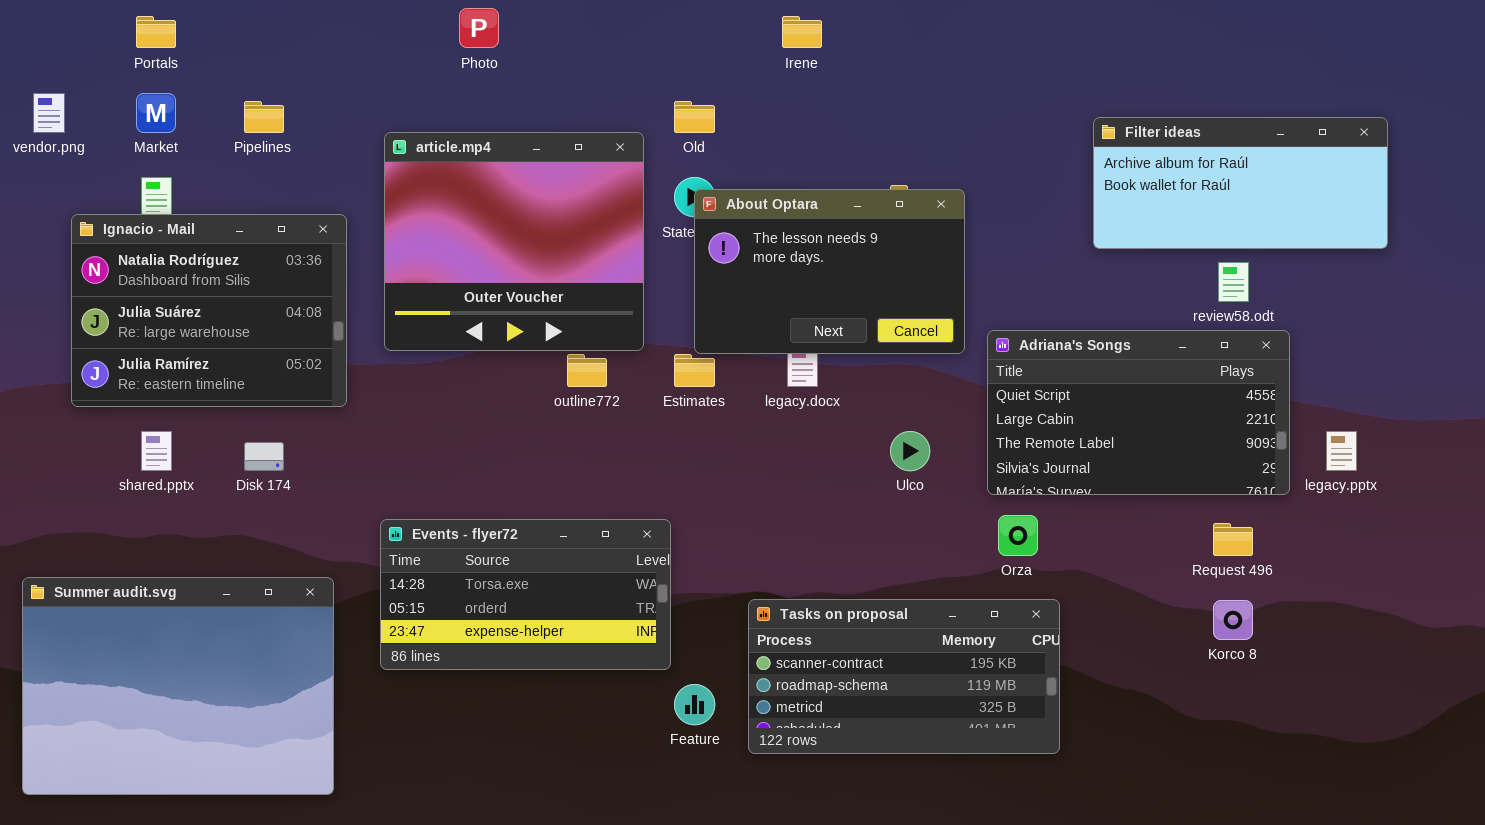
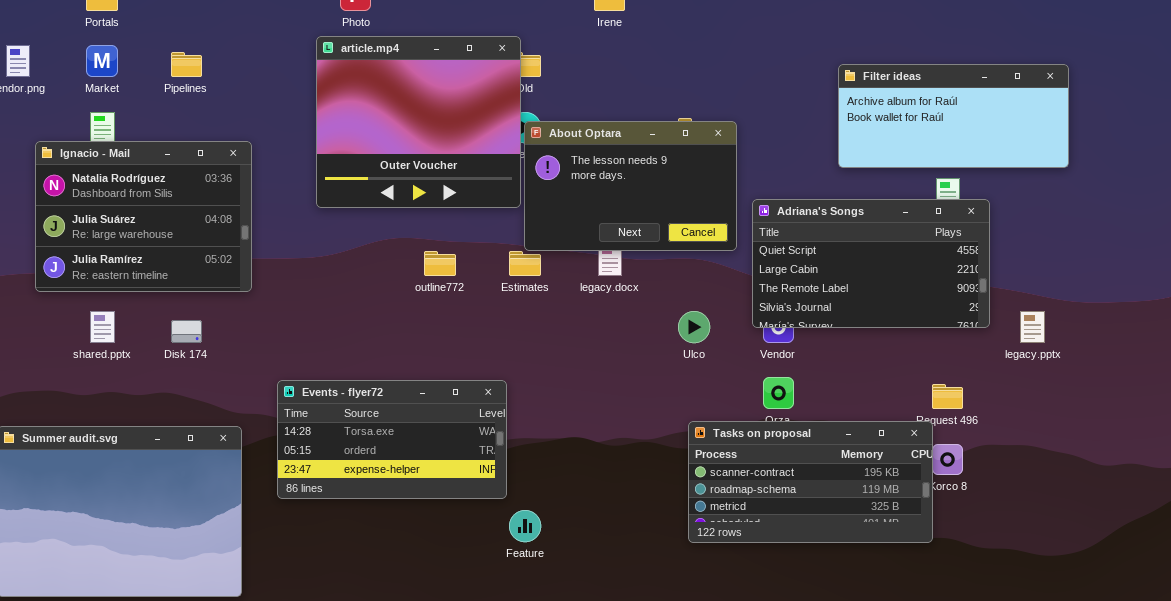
article.mp4: [384,132,644,351] -> [316,36,521,208], moved
Adriana's Songs: [987,330,1290,495] -> [752,199,990,328], moved
Tasks on proposal: [748,599,1060,754] -> [688,421,933,543], moved

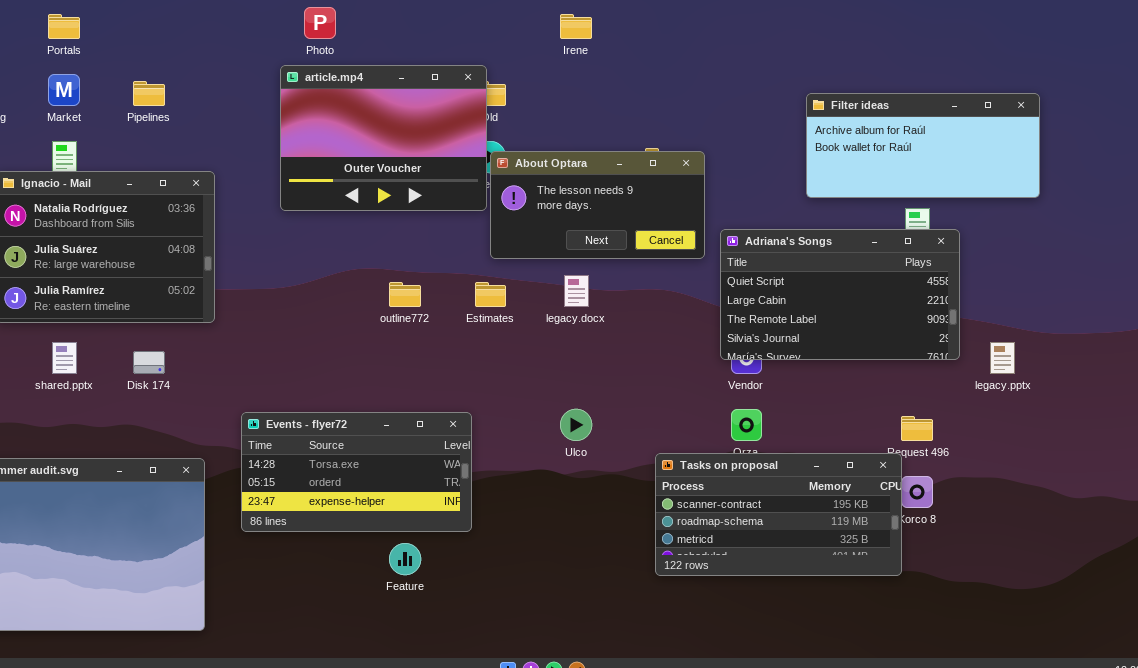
article.mp4: [316,36,521,208] -> [280,65,487,211], resized
About Optara: [524,121,737,251] -> [490,151,705,259], resized
Ulco: [678,311,710,343] -> [560,409,592,441], moved
Feature: [509,510,541,542] -> [389,543,421,575], moved

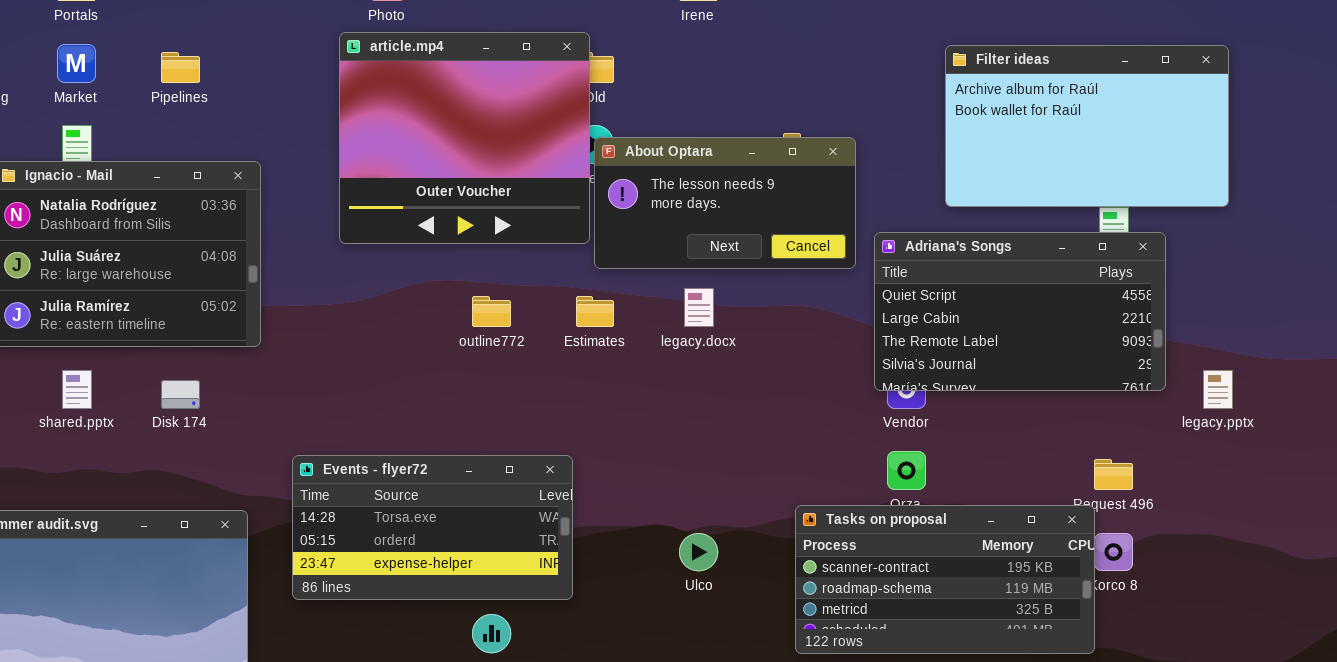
article.mp4: [280,65,487,211] -> [339,32,590,244], resized
Filter ideas: [806,93,1040,198] -> [945,45,1229,207], moved, resized
Ulco: [560,409,592,441] -> [679,533,718,571], moved

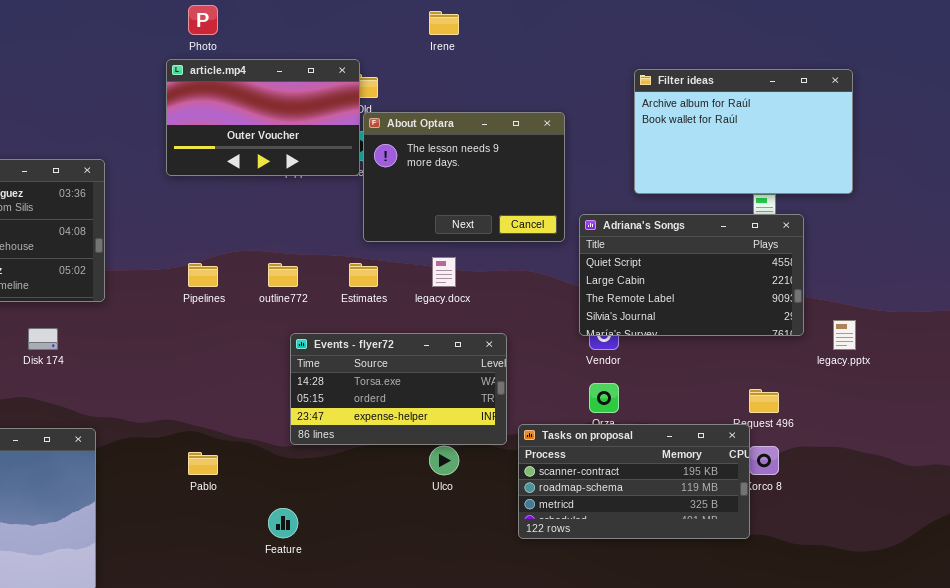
article.mp4: [339,32,590,244] -> [166,59,360,176], resized
Pipelines: [161,52,200,83] -> [188,263,218,287], moved
About Optara: [594,137,856,269] -> [363,112,565,242], resized
Events - flyer72: [292,455,573,600] -> [290,333,507,445], moved

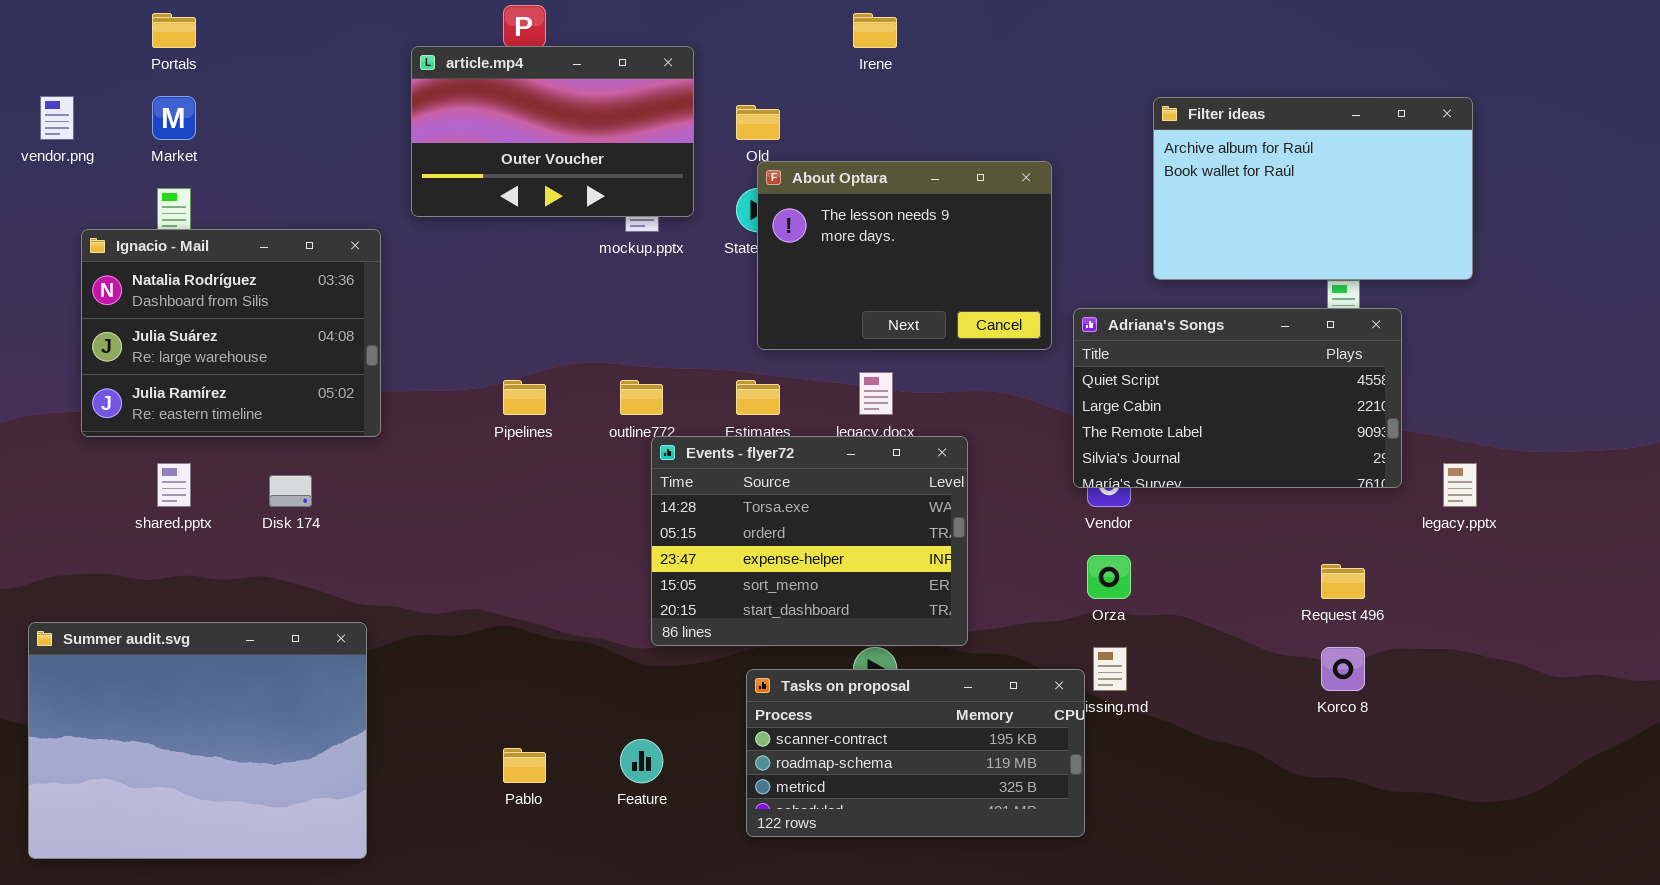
article.mp4: [166,59,360,176] -> [411,46,694,217], moved
Events - flyer72: [290,333,507,445] -> [651,436,968,646], resized
Tasks on proposal: [518,424,750,539] -> [746,669,1085,837], moved
Pablo: [188,452,218,475] -> [503,748,546,783], moved

